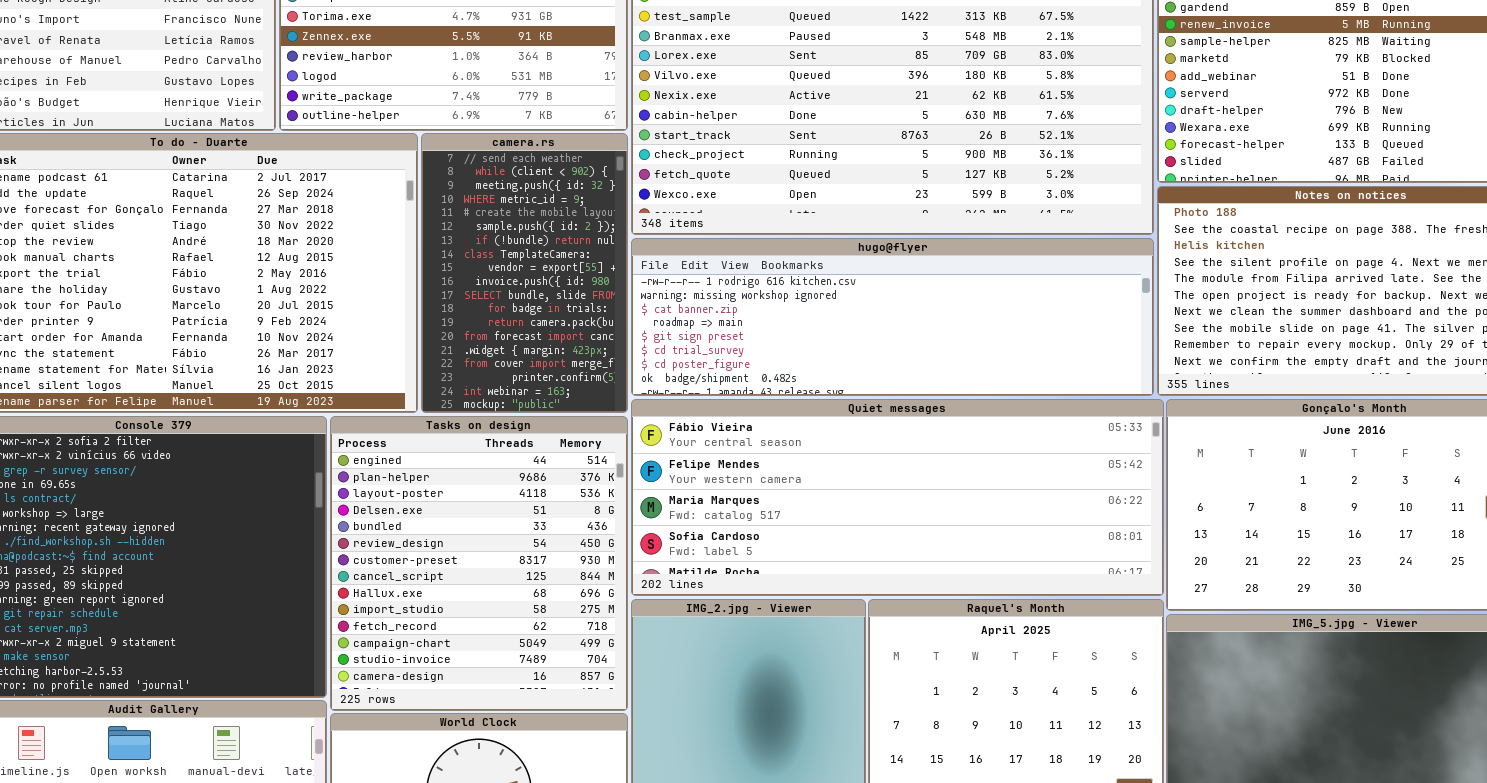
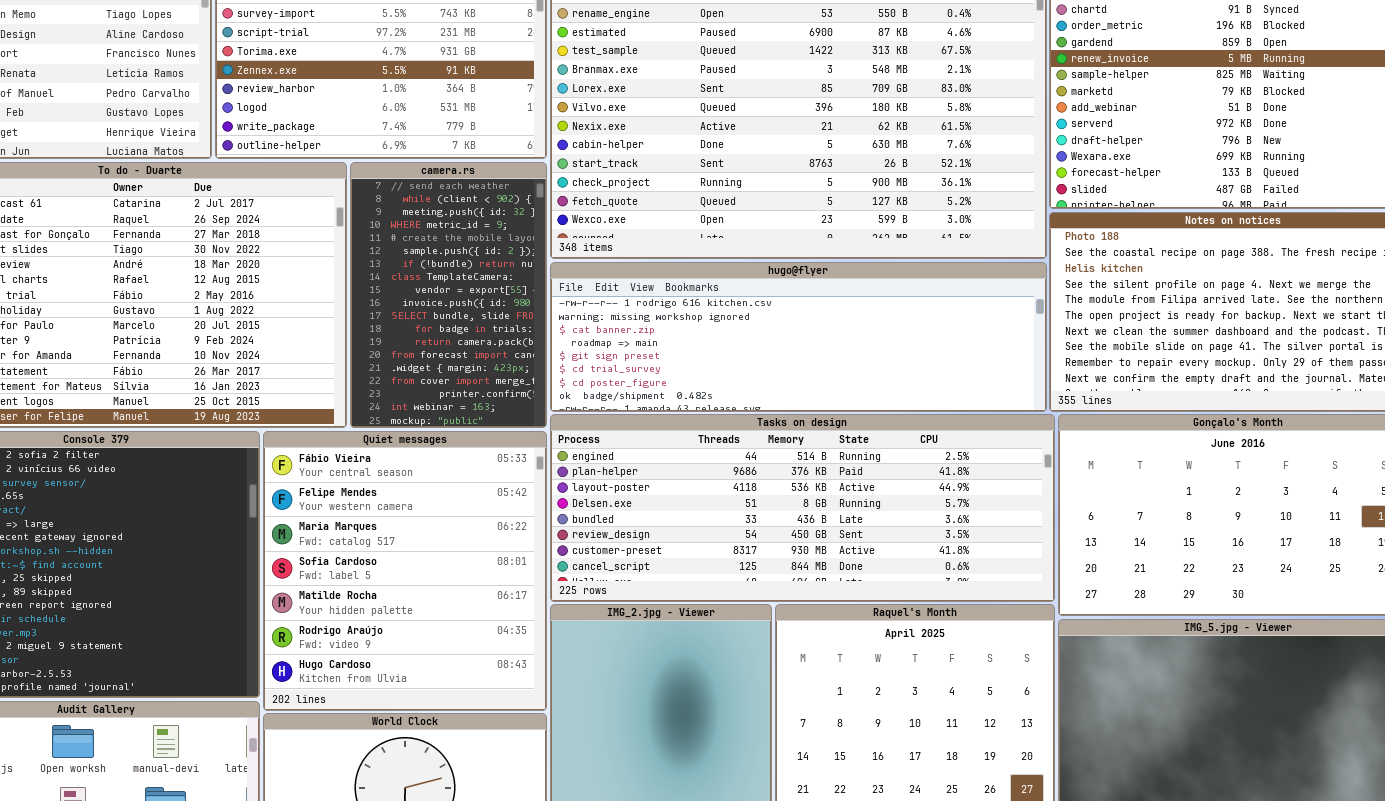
Quiet messages: [631,399,1164,596] -> [263,431,547,711], moved, resized
Tasks on design: [330,416,628,711] -> [550,414,1055,602], moved, resized

